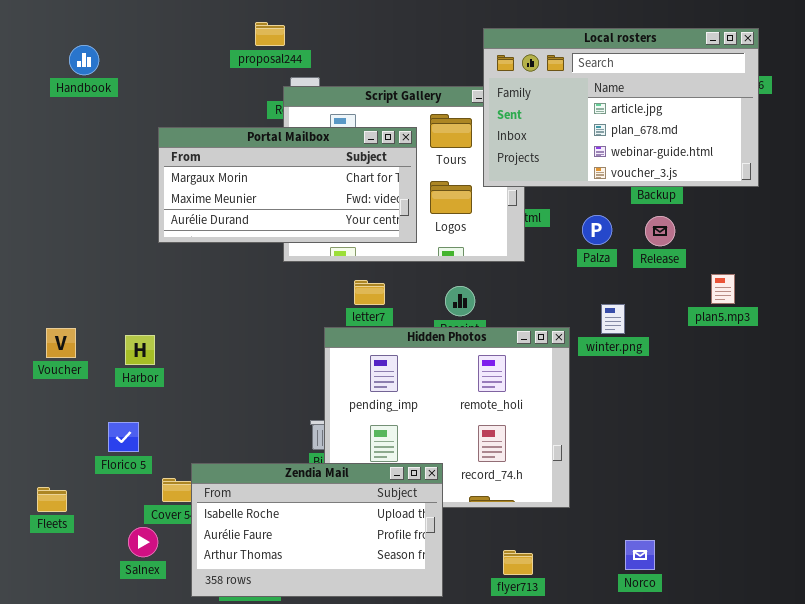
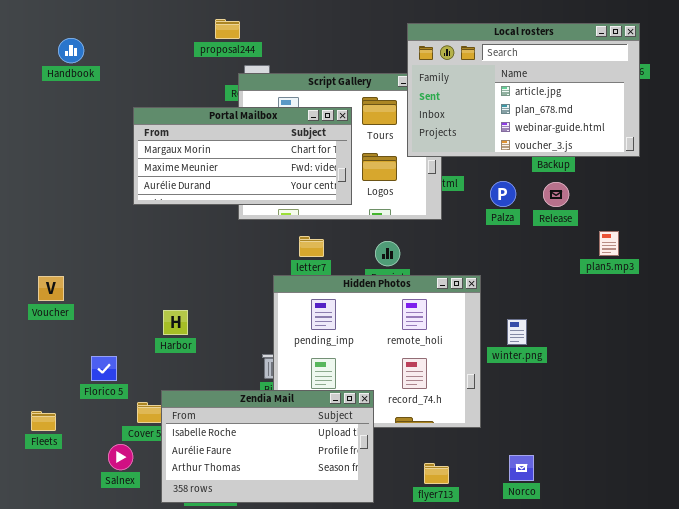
winter.png: [601,304,625,334] -> [507,319,527,345], moved
Harbor: [125,335,155,365] -> [163,310,188,335], moved
Norco: [625,540,655,570] -> [509,455,534,481], moved

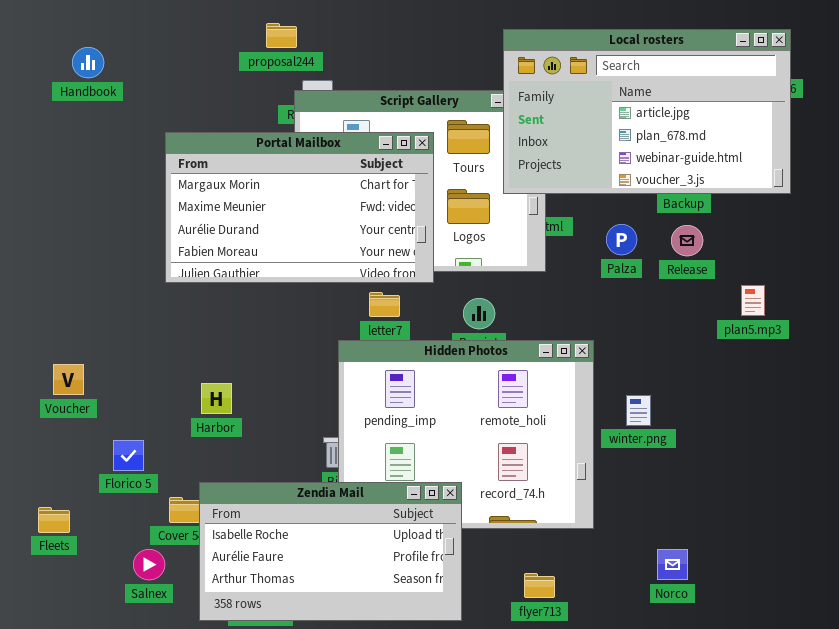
Portal Mailbox: [133,107,352,205] -> [165,132,434,283], resized
Voucher: [38,276,64,301] -> [53,364,84,395], moved
Norco: [509,455,534,481] -> [657,549,688,580], moved

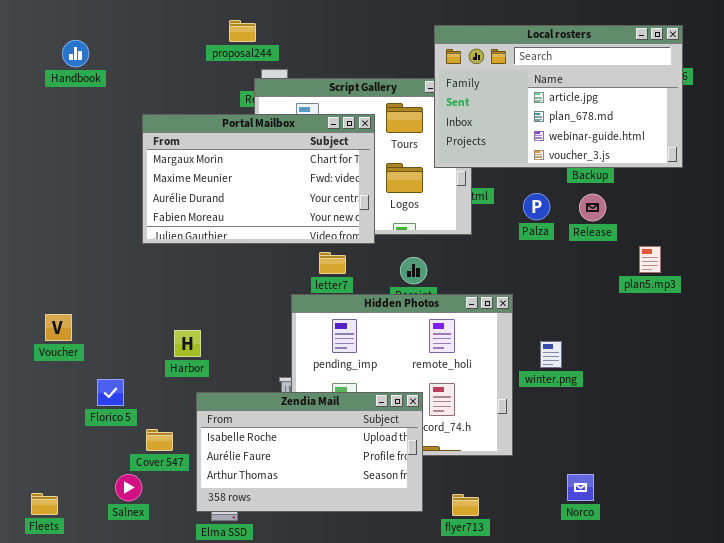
Zendia Mail: [199,482,462,621] -> [196,392,423,512], moved
Fleets: [38,507,70,533] -> [31,493,58,515], moved

